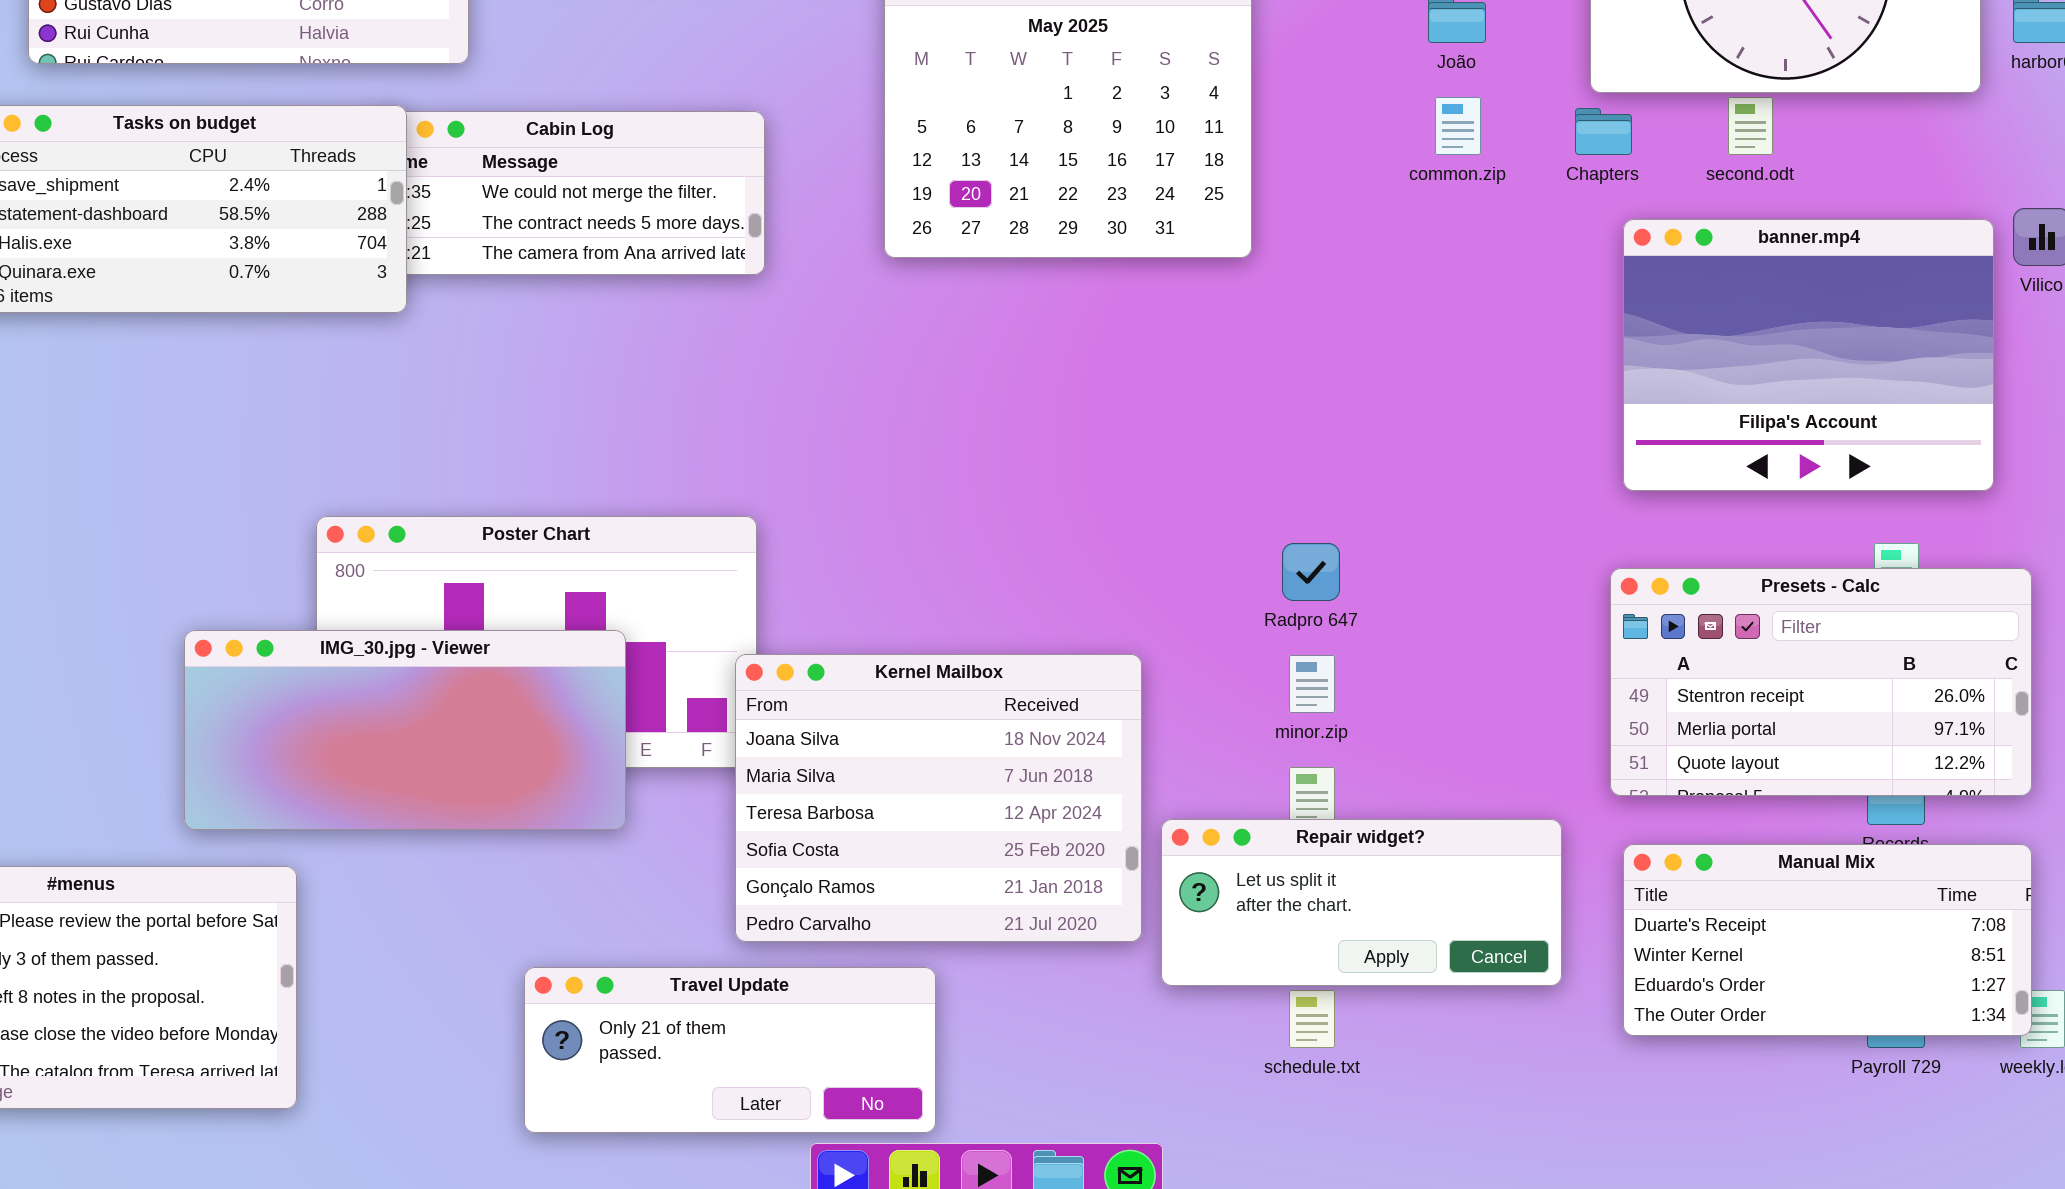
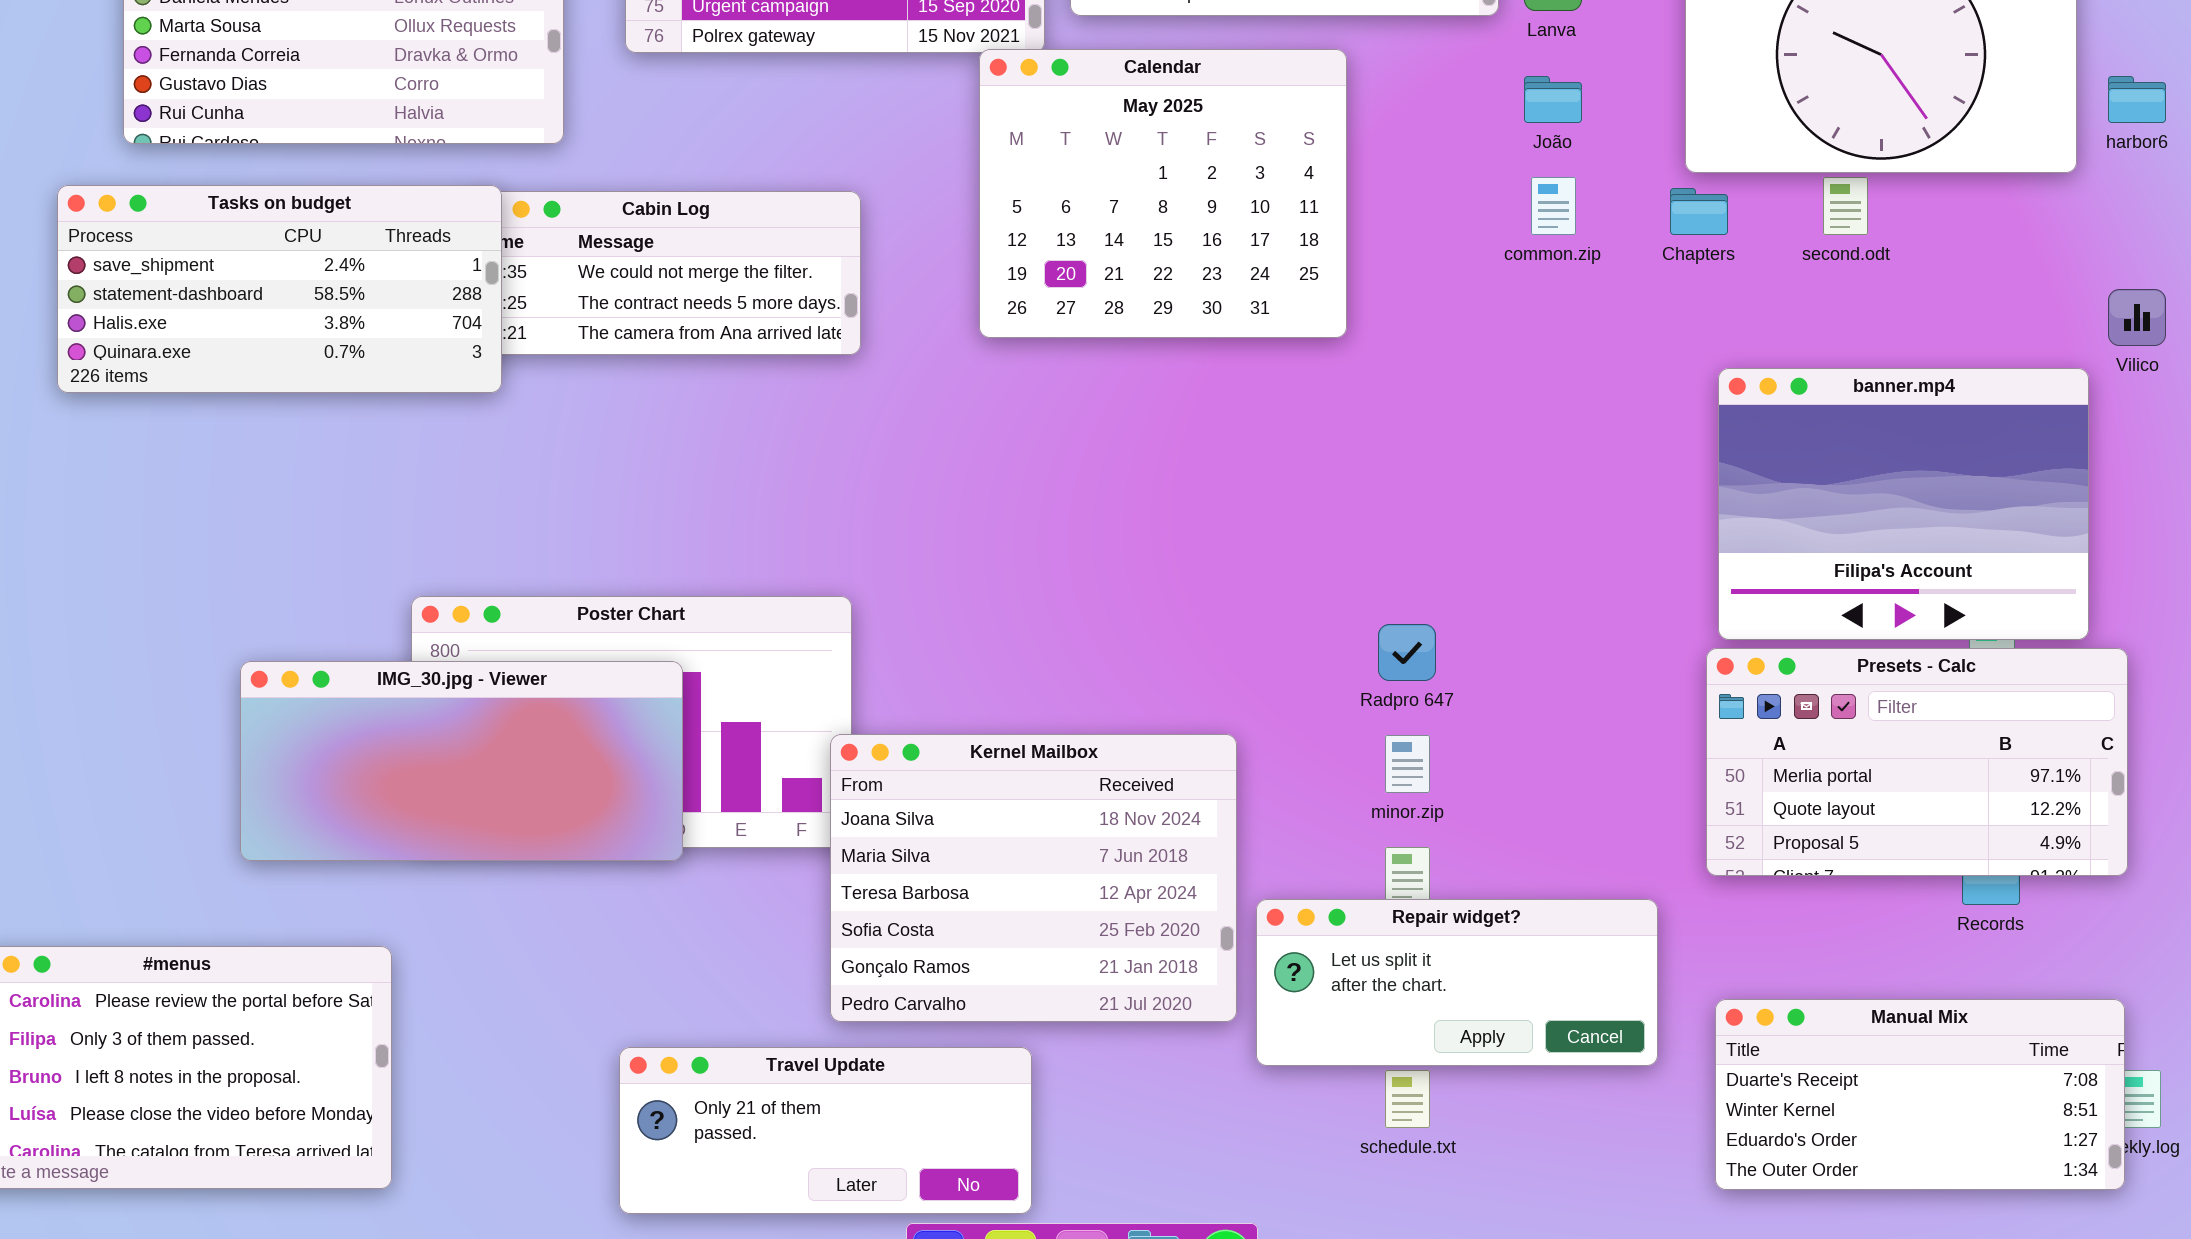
banner.mp4: [1623,219,1994,491] -> [1718,368,2089,640], moved
Presets - Calc: [1610,568,2032,796] -> [1706,648,2128,876], scrolled down 1 row
IMG_30.jpg - Viewer: [184,630,626,830] -> [240,661,683,861], moved
Manual Mix: [1623,844,2032,1036] -> [1715,999,2125,1190], moved

